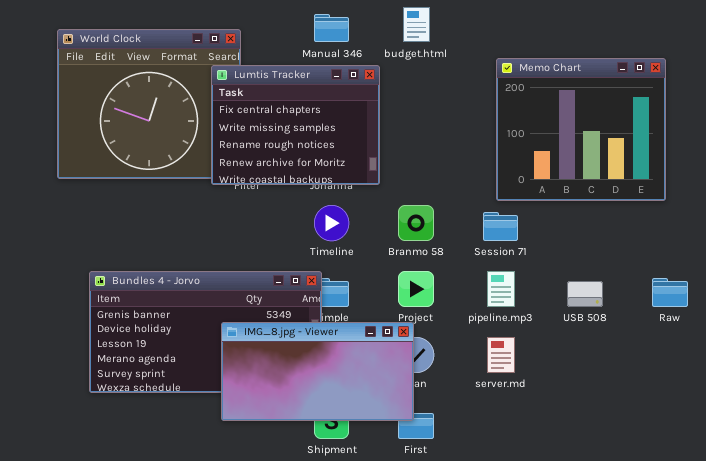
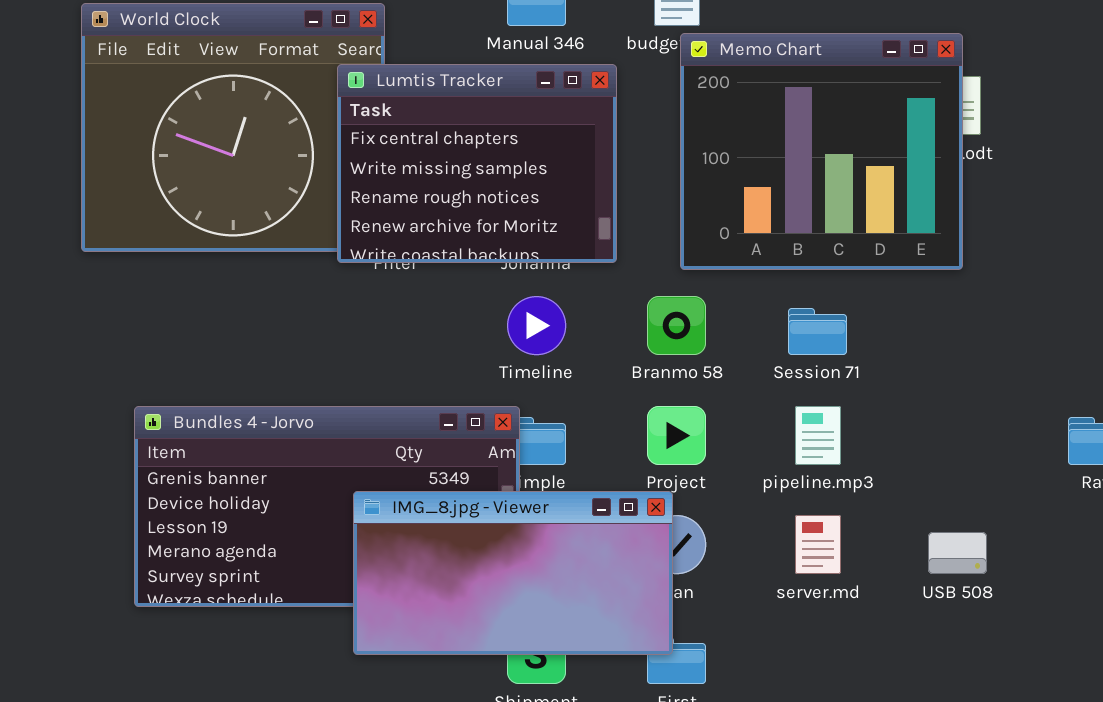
Memo Chart: [496,58,666,201] -> [680,33,963,270], moved
USB 508: [567,281,603,307] -> [928,532,987,574], moved

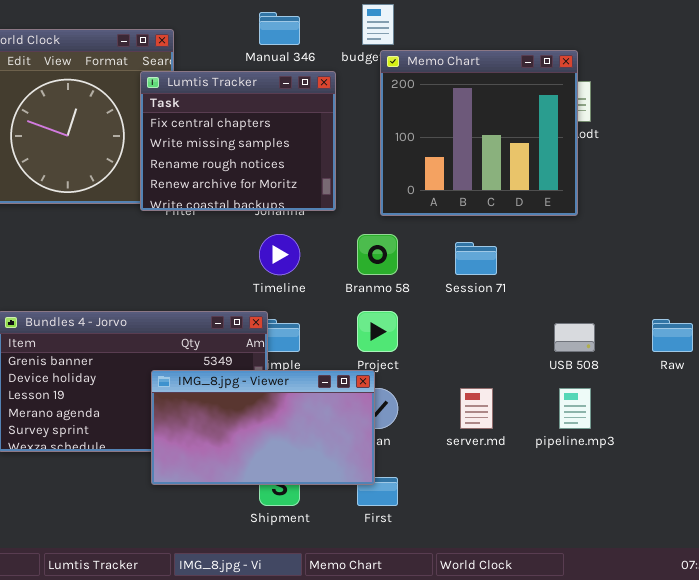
pipeline.mp3: [795,406,841,465] -> [559,388,591,429], moved
USB 508: [928,532,987,574] -> [554,323,595,352], moved

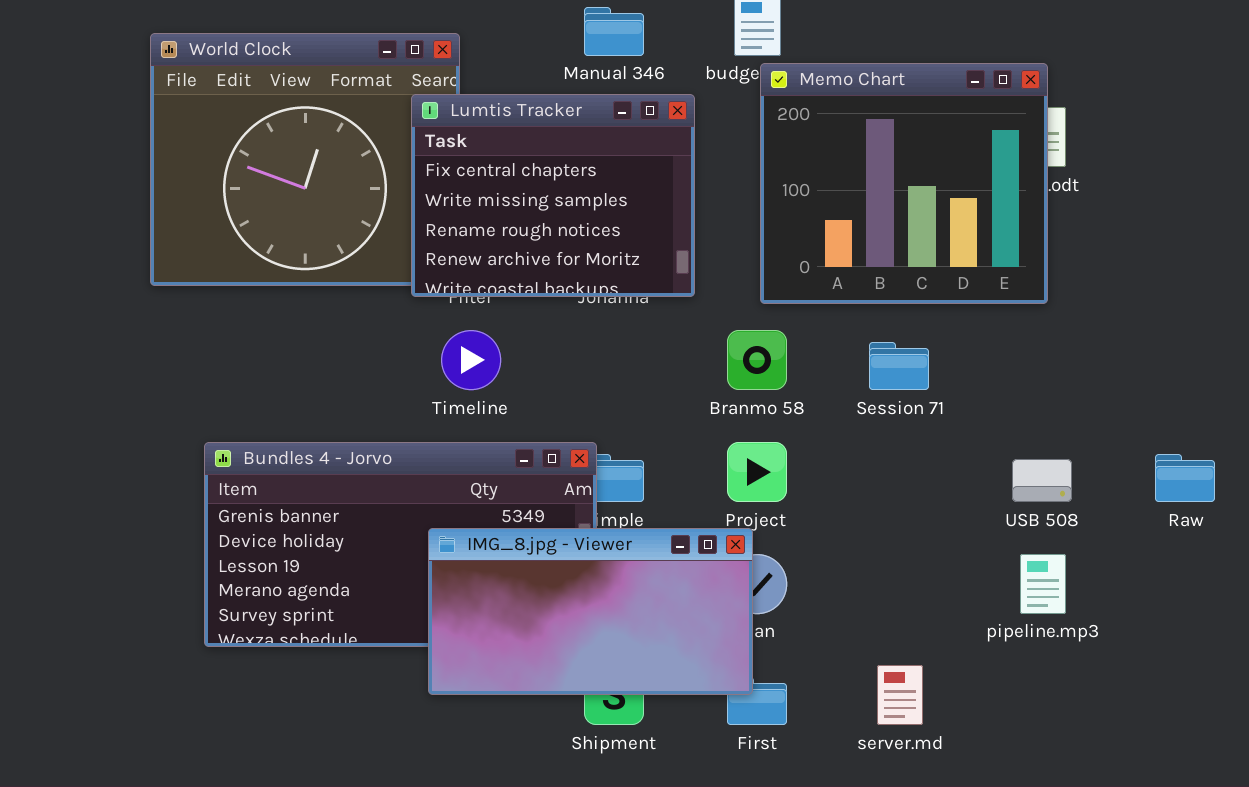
Timeline: [259,234,300,275] -> [441,330,501,390], moved
server.md: [460,388,493,429] -> [877,665,923,725], moved

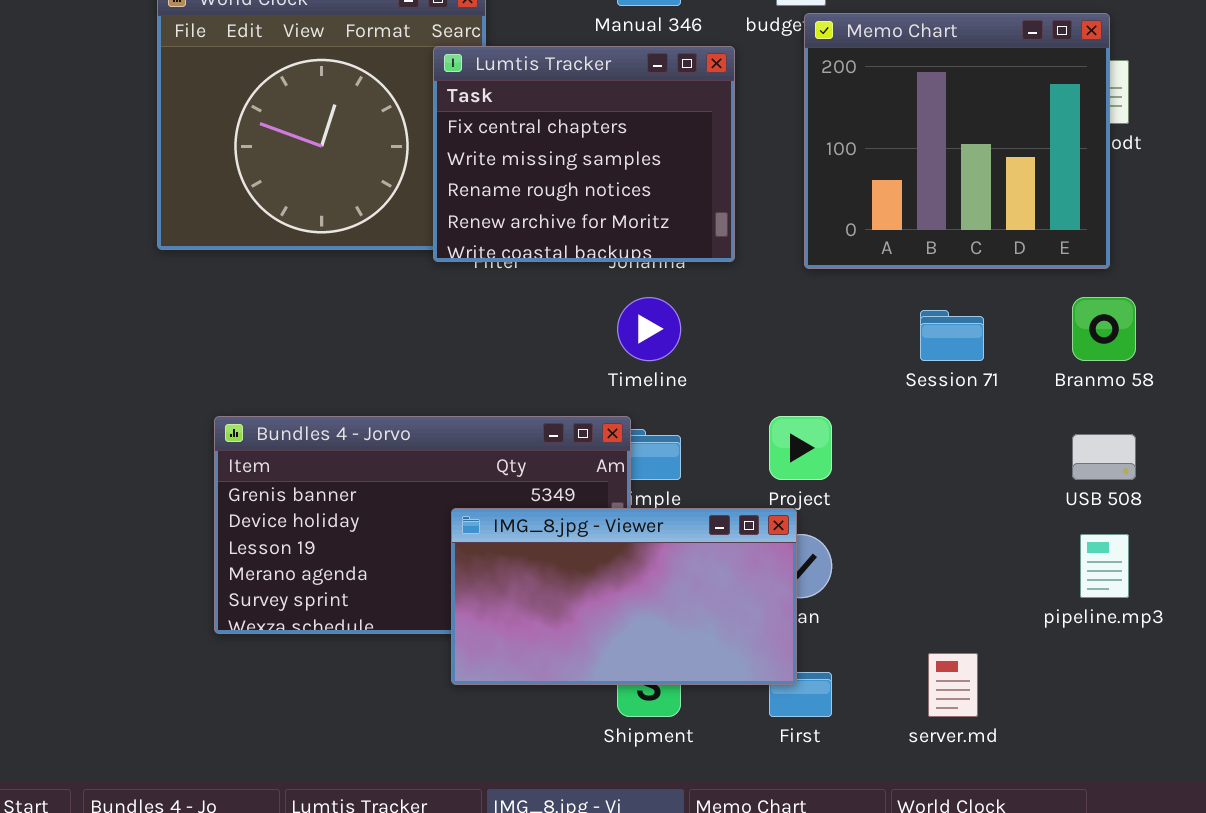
Timeline: [441,330,501,390] -> [617,297,681,361], moved
Branmo 58: [727,330,787,390] -> [1072,297,1136,361], moved

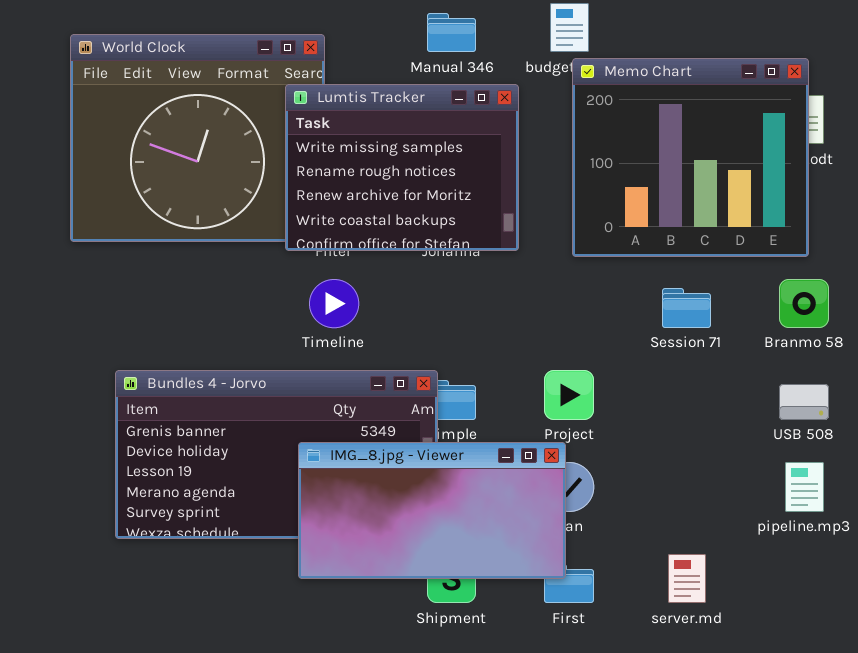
Lumtis Tracker: [433,46,735,262] -> [285,84,519,251], scrolled down 1 row
Timeline: [617,297,681,361] -> [309,279,359,328], moved

